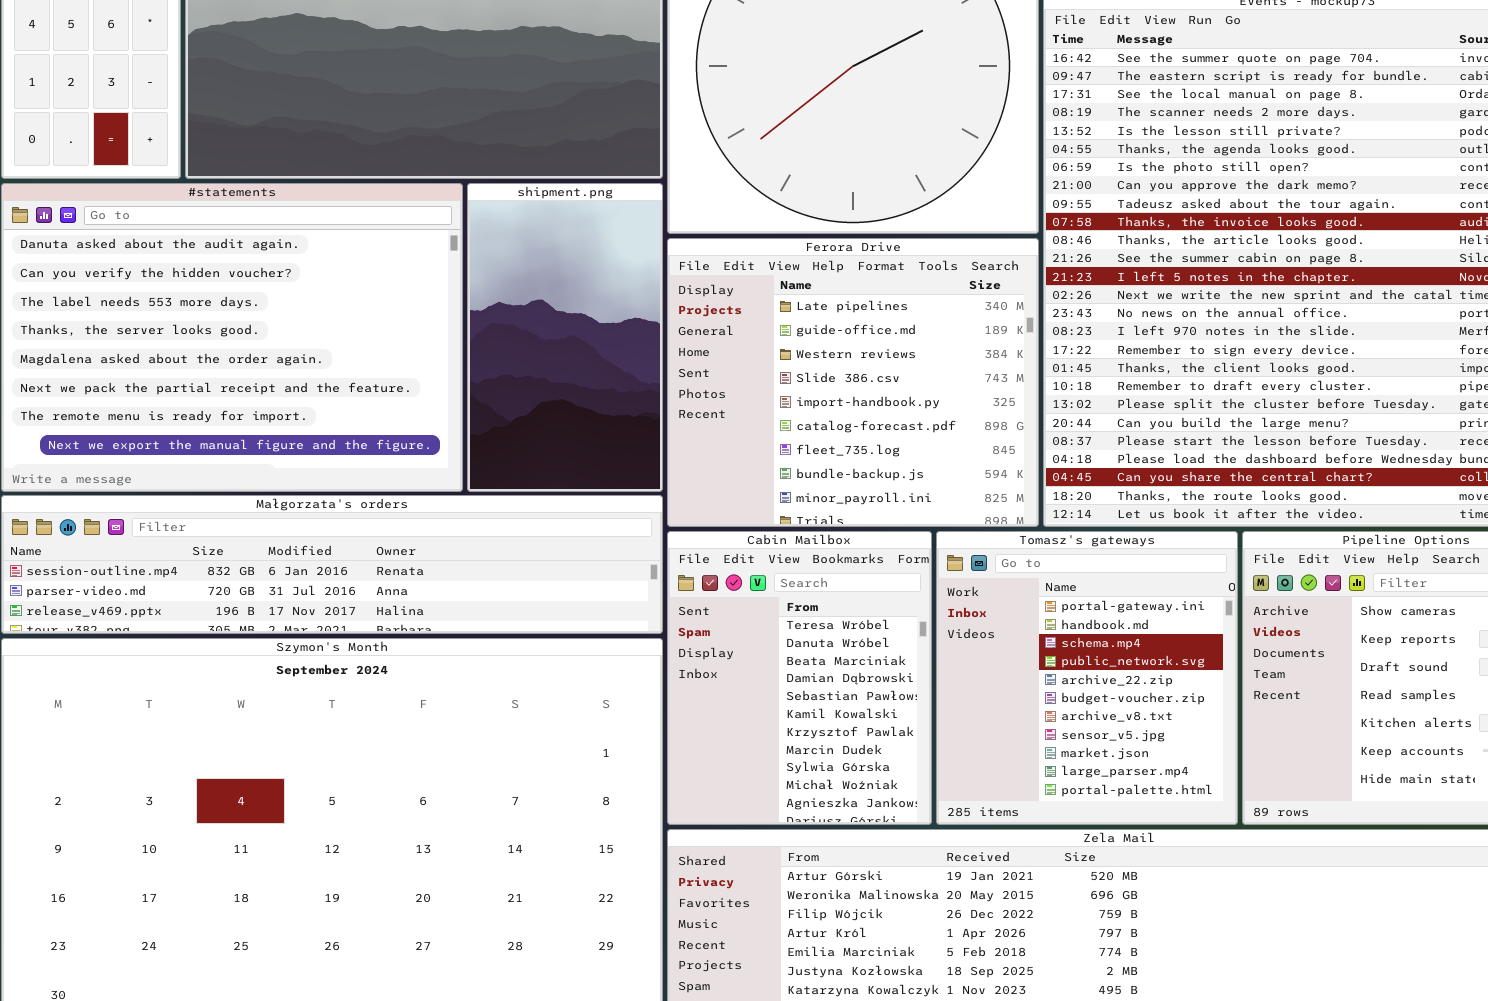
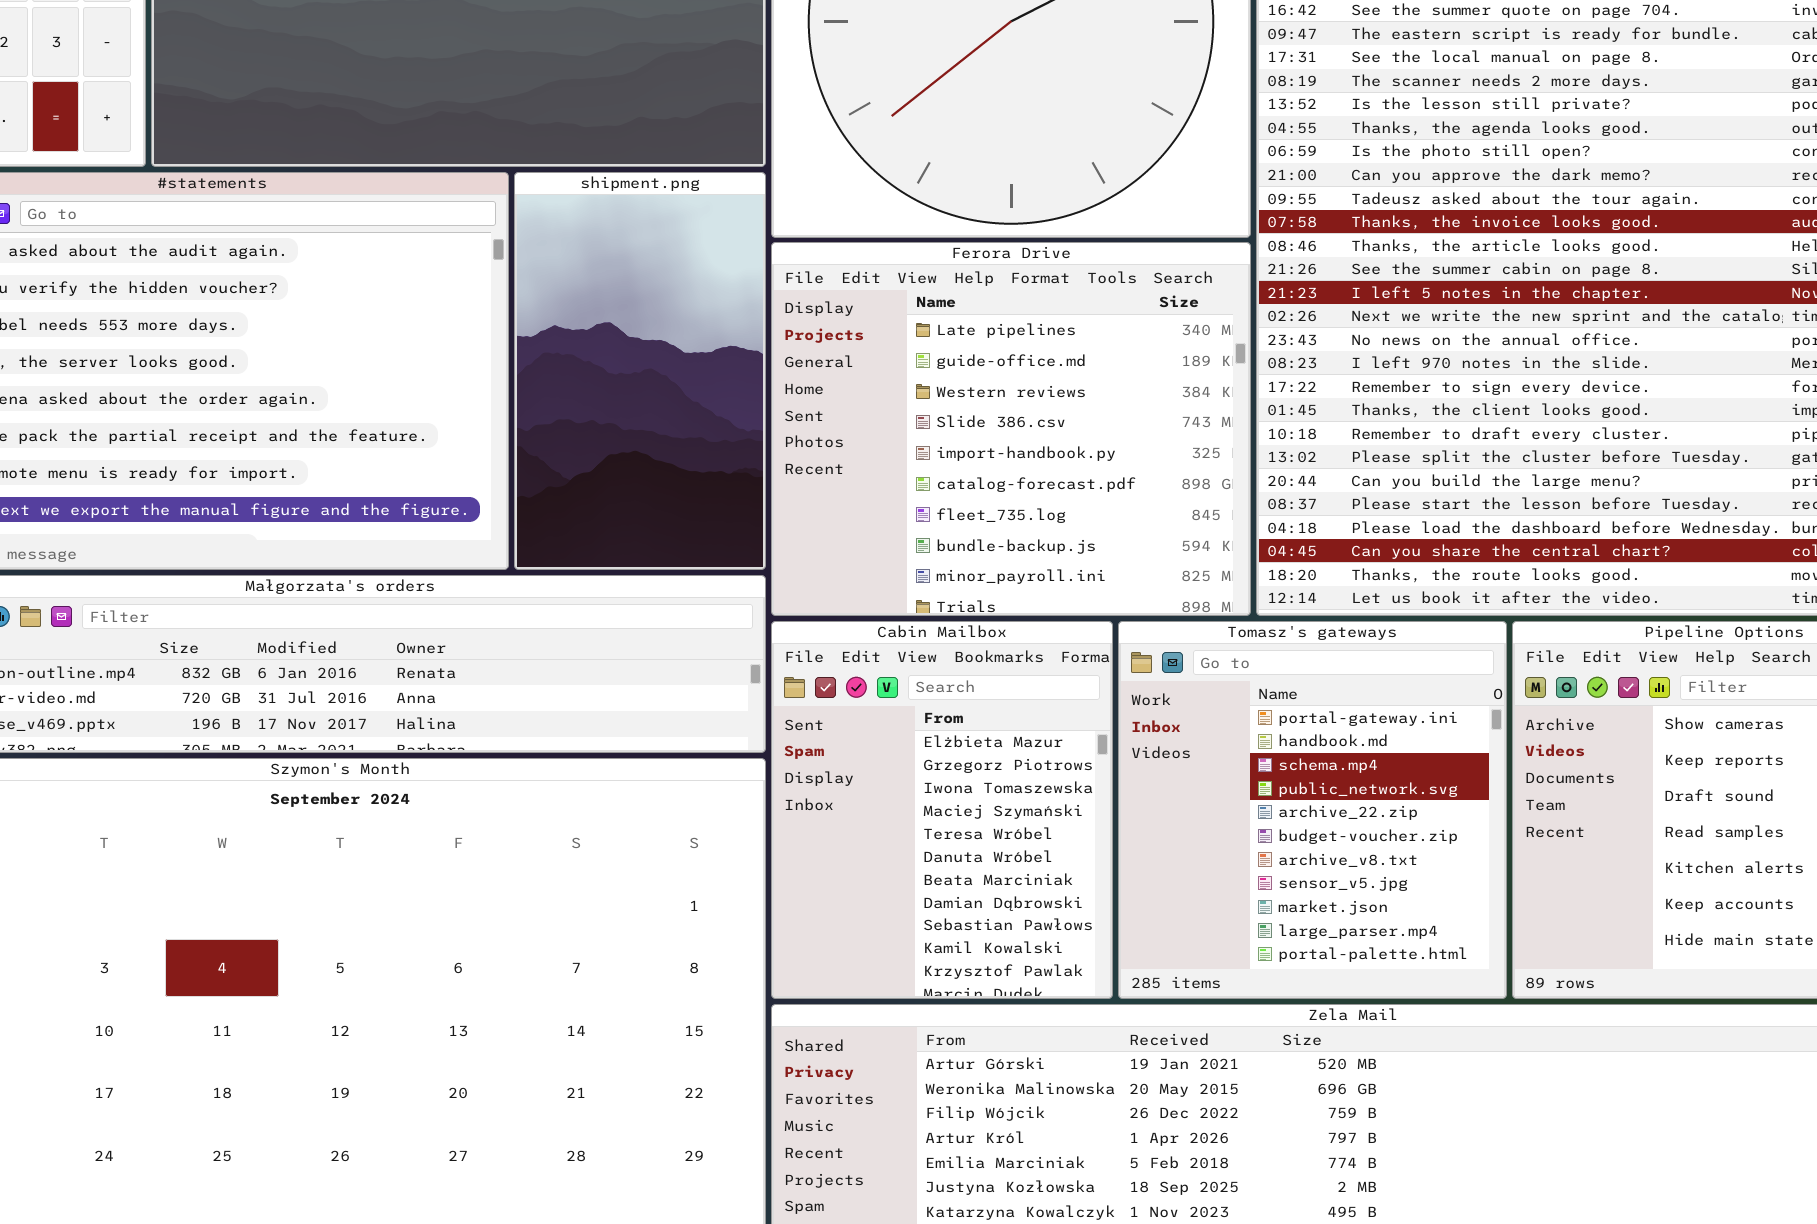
Cabin Mailbox: [667,531,932,825] -> [771,621,1113,999], scrolled up 4 rows

